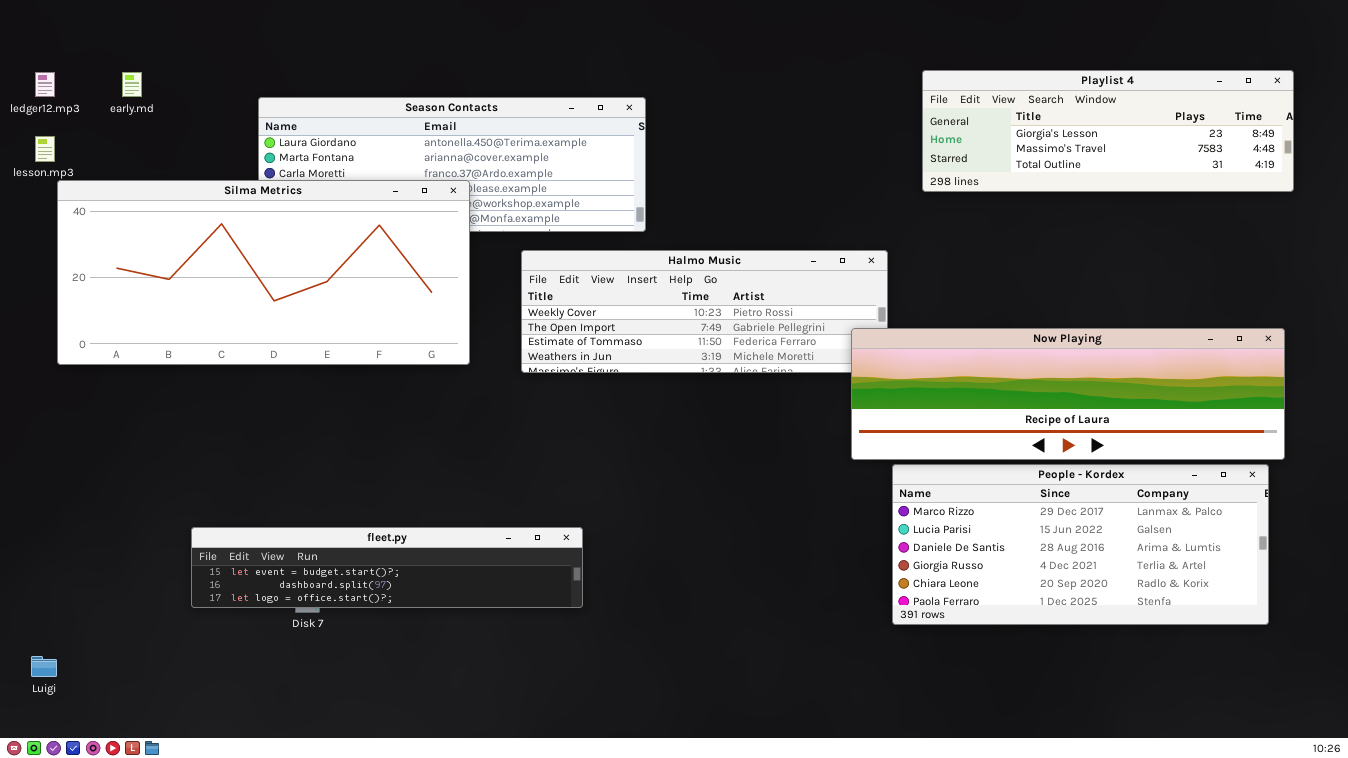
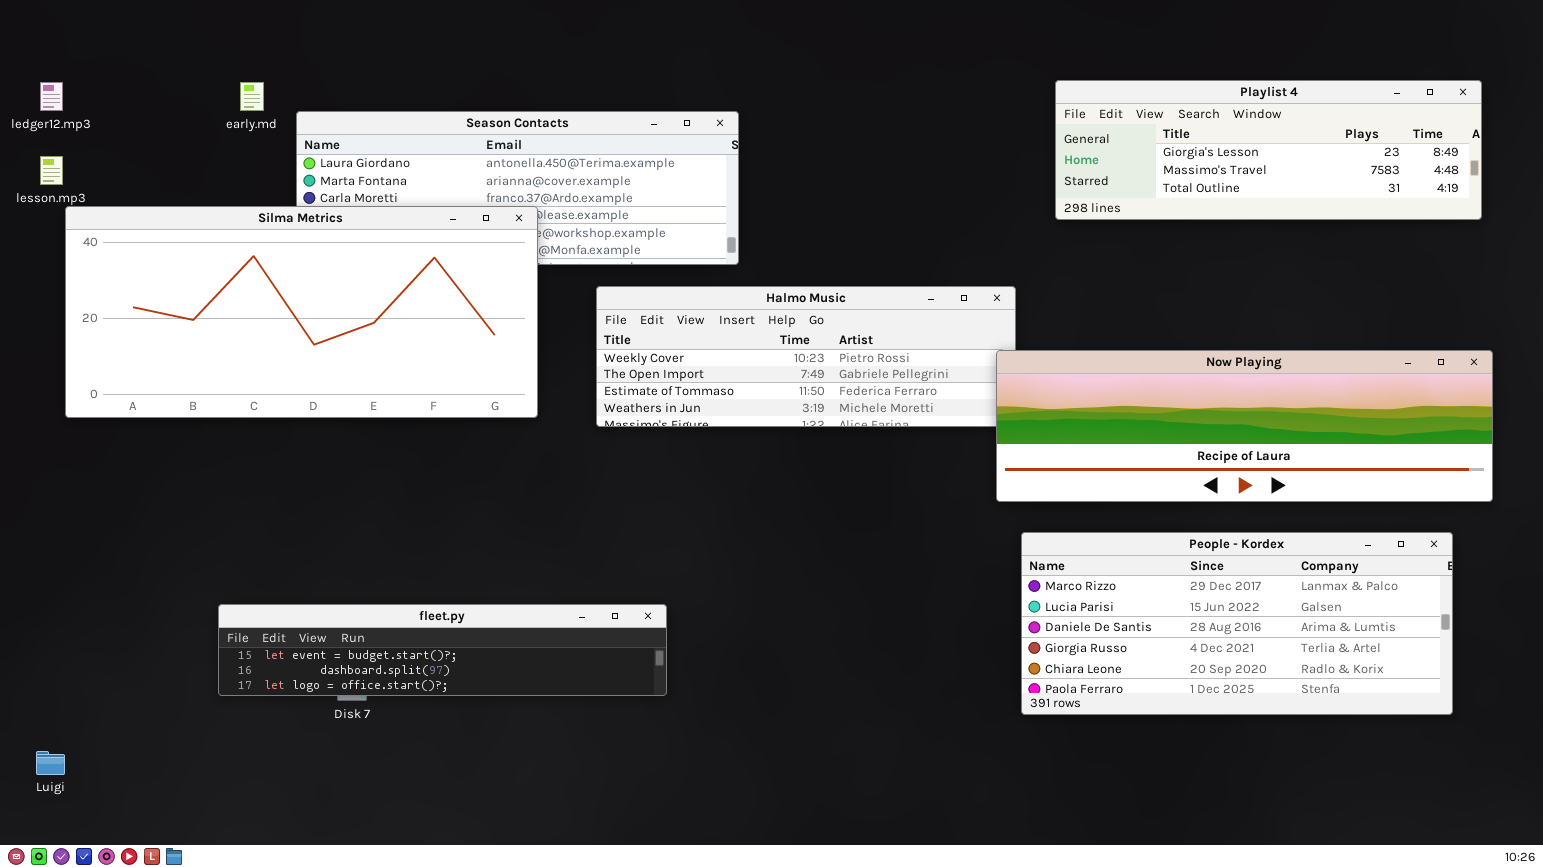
early.md: [122,72,142,97] -> [240,82,264,111], moved
Now Playing: [851,328,1285,460] -> [996,350,1493,502], moved

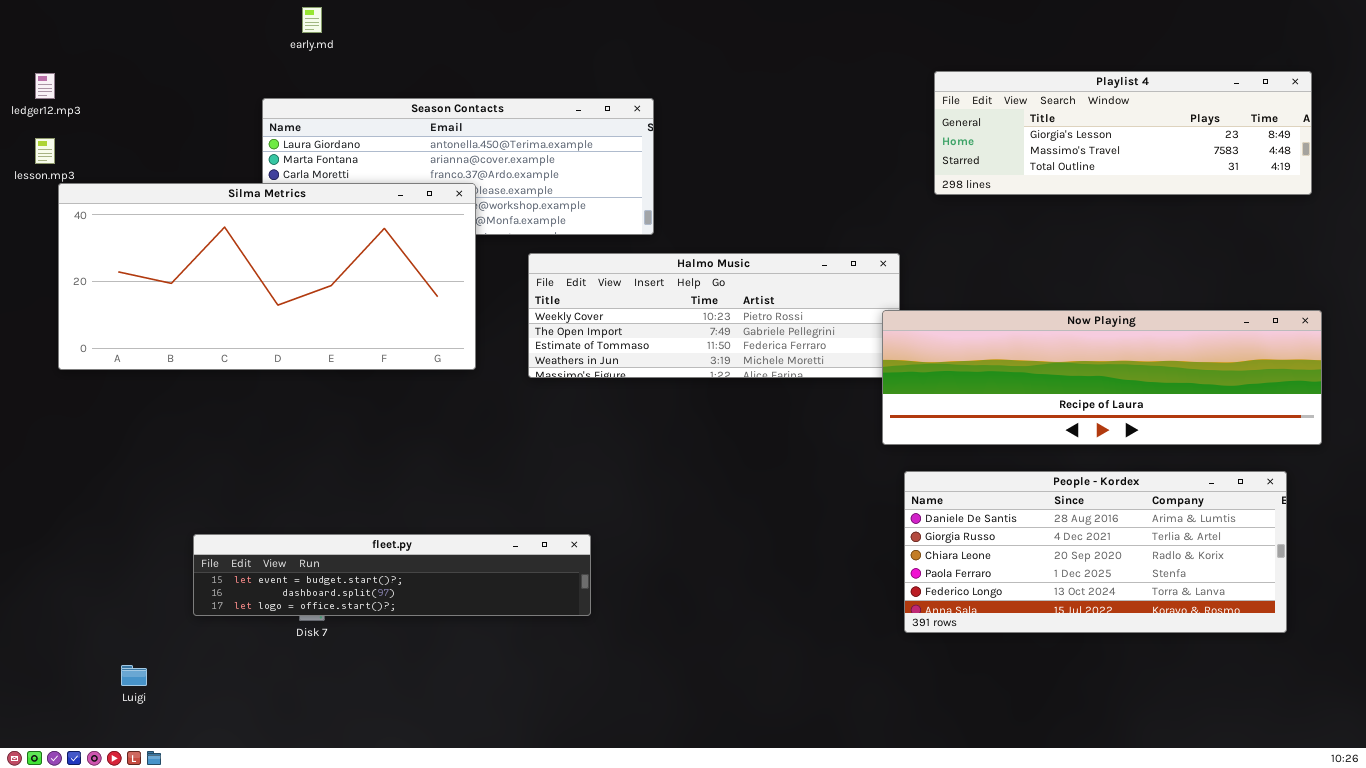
early.md: [240,82,264,111] -> [302,7,322,33], moved
People - Kordex: [1021,532,1453,715] -> [904,471,1287,633], scrolled down 2 rows
Luigi: [36,751,65,775] -> [121,665,147,686], moved

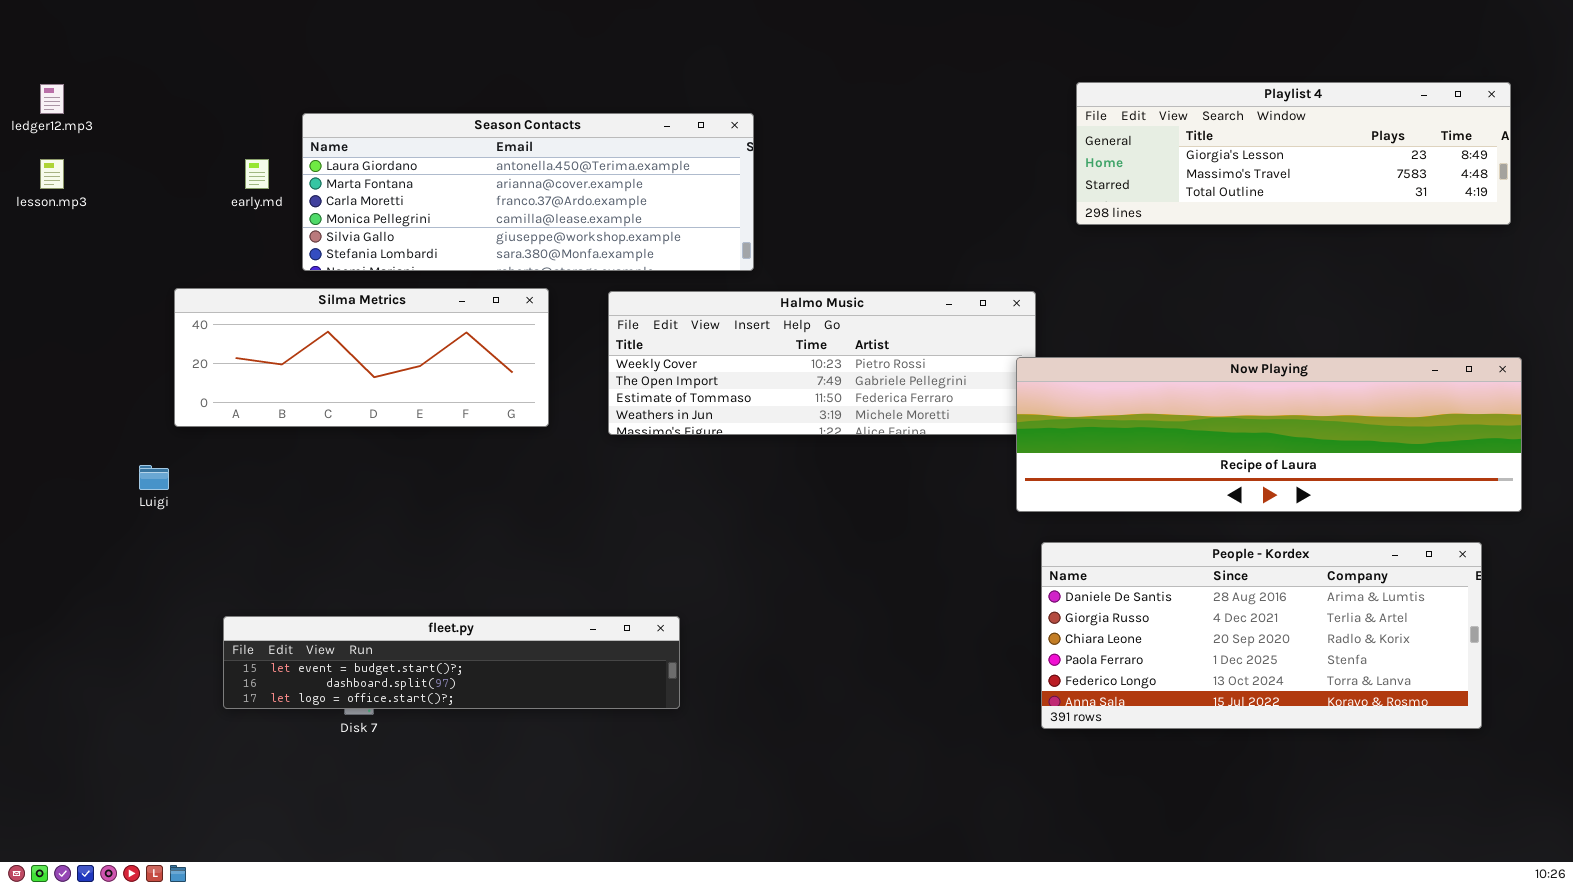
early.md: [302,7,322,33] -> [245,159,269,189], moved
Silma Metrics: [58,183,476,370] -> [174,288,549,427], resized
Luigi: [121,665,147,686] -> [139,465,169,490], moved

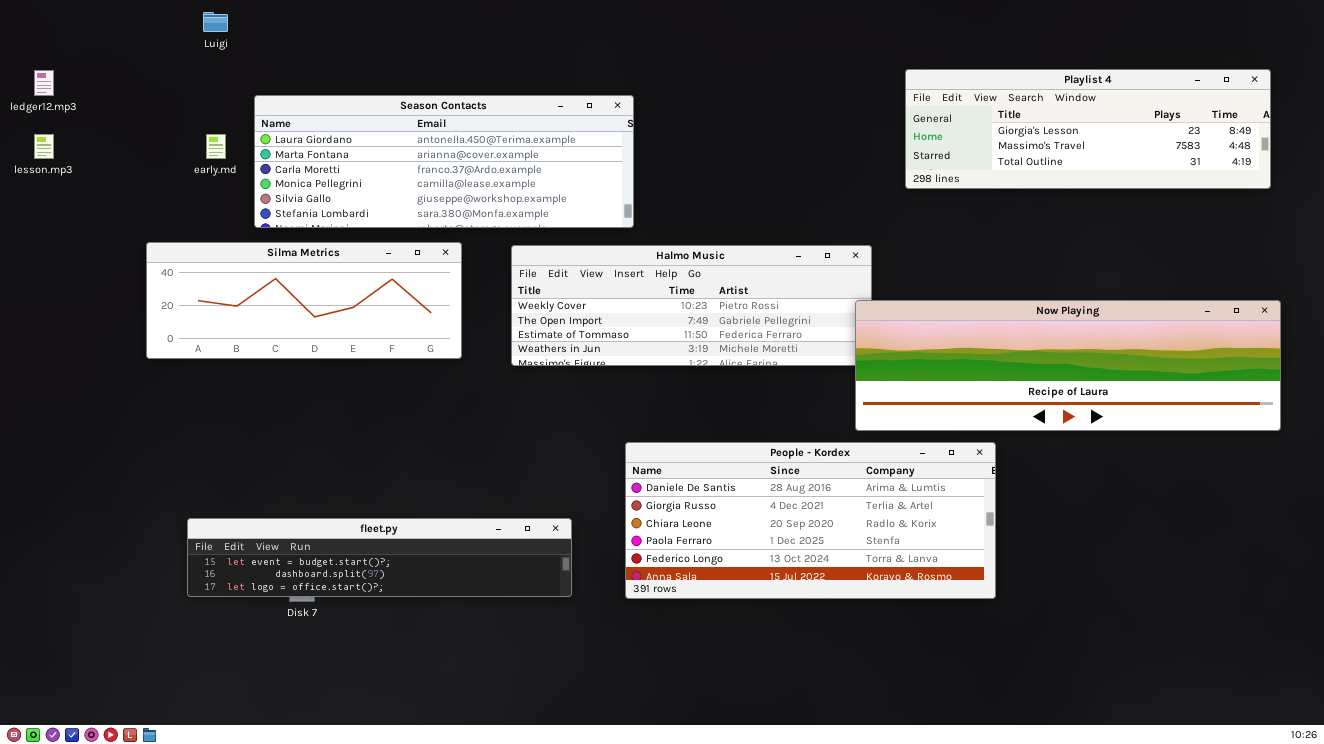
Luigi: [139,465,169,490] -> [203,12,228,32], moved
People - Kordex: [1041,542,1482,729] -> [625,442,996,599], moved

